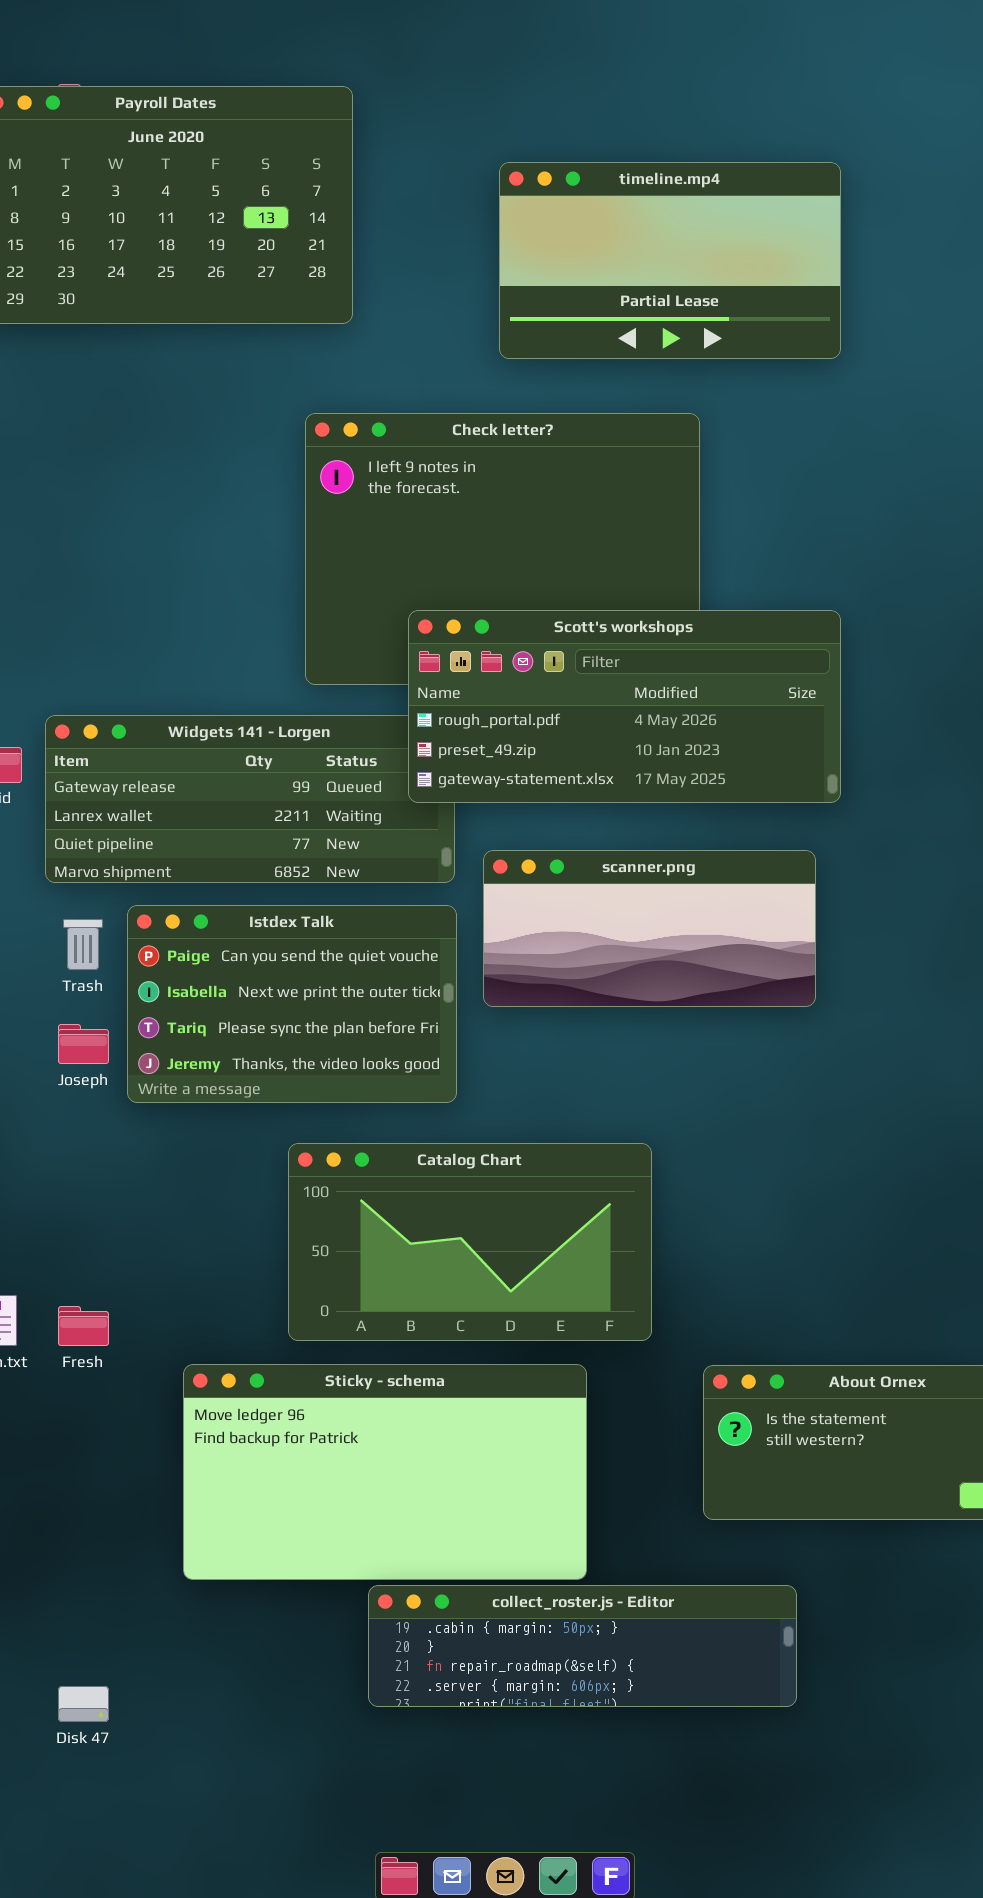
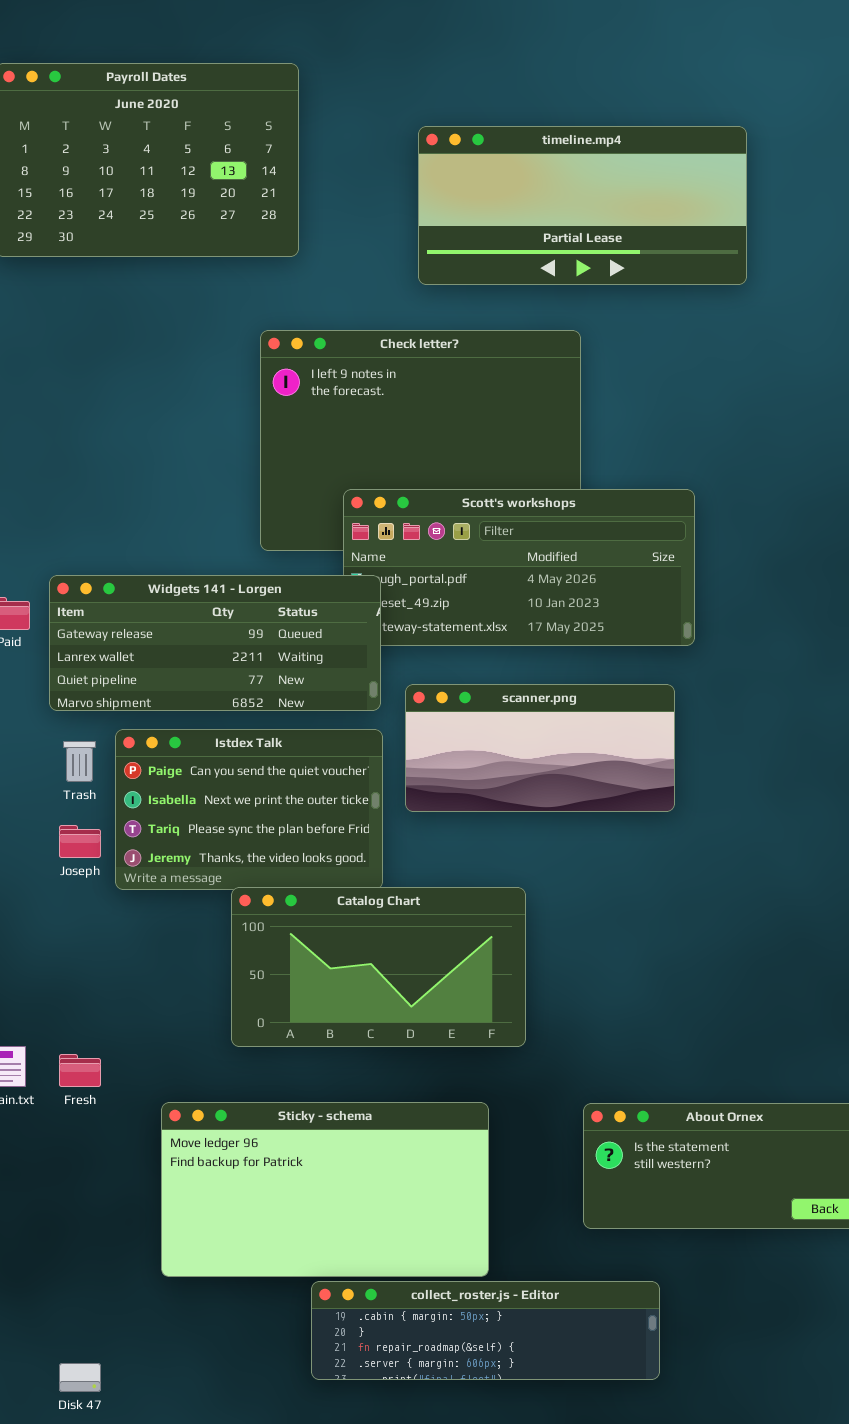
timeline.mp4: [499,162,841,359] -> [418,126,747,285], resized
Widgets 141 - Lorgen: [45,715,455,883] -> [49,575,381,711], raised
Catalog Chart: [288,1143,652,1341] -> [231,887,526,1047], moved

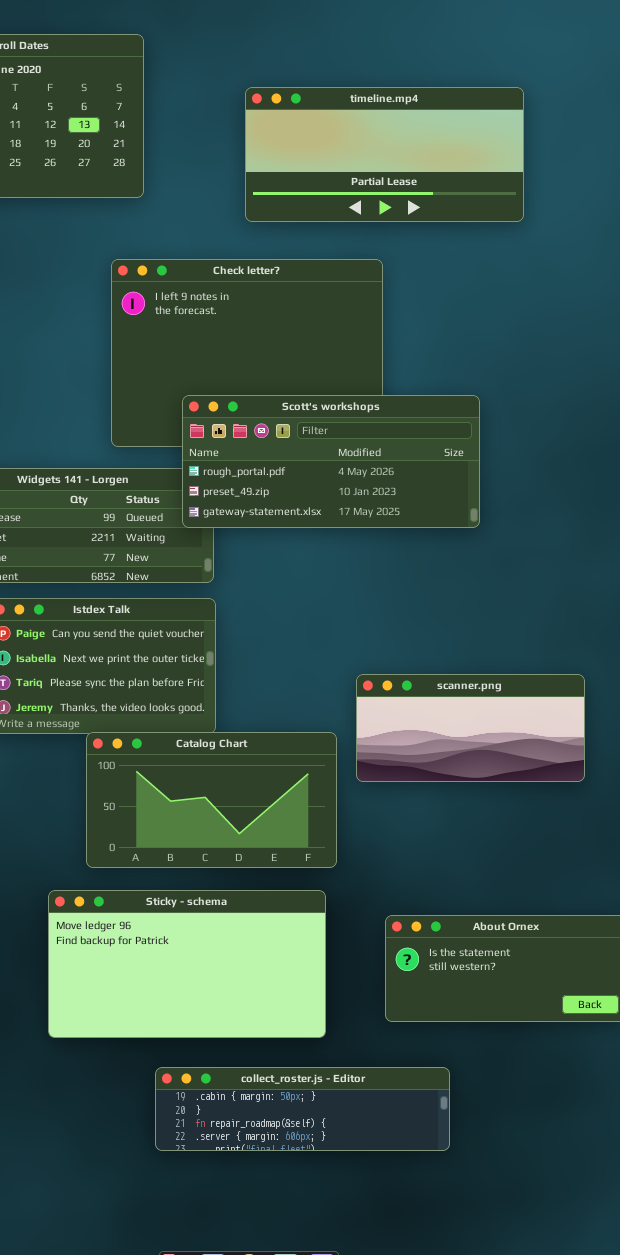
Scott's workshops: [343,489,695,646] -> [182,395,480,528], raised
scanner.png: [405,684,675,812] -> [356,674,585,782], moved
Sticky - schema: [161,1102,489,1277] -> [48,890,326,1038], moved

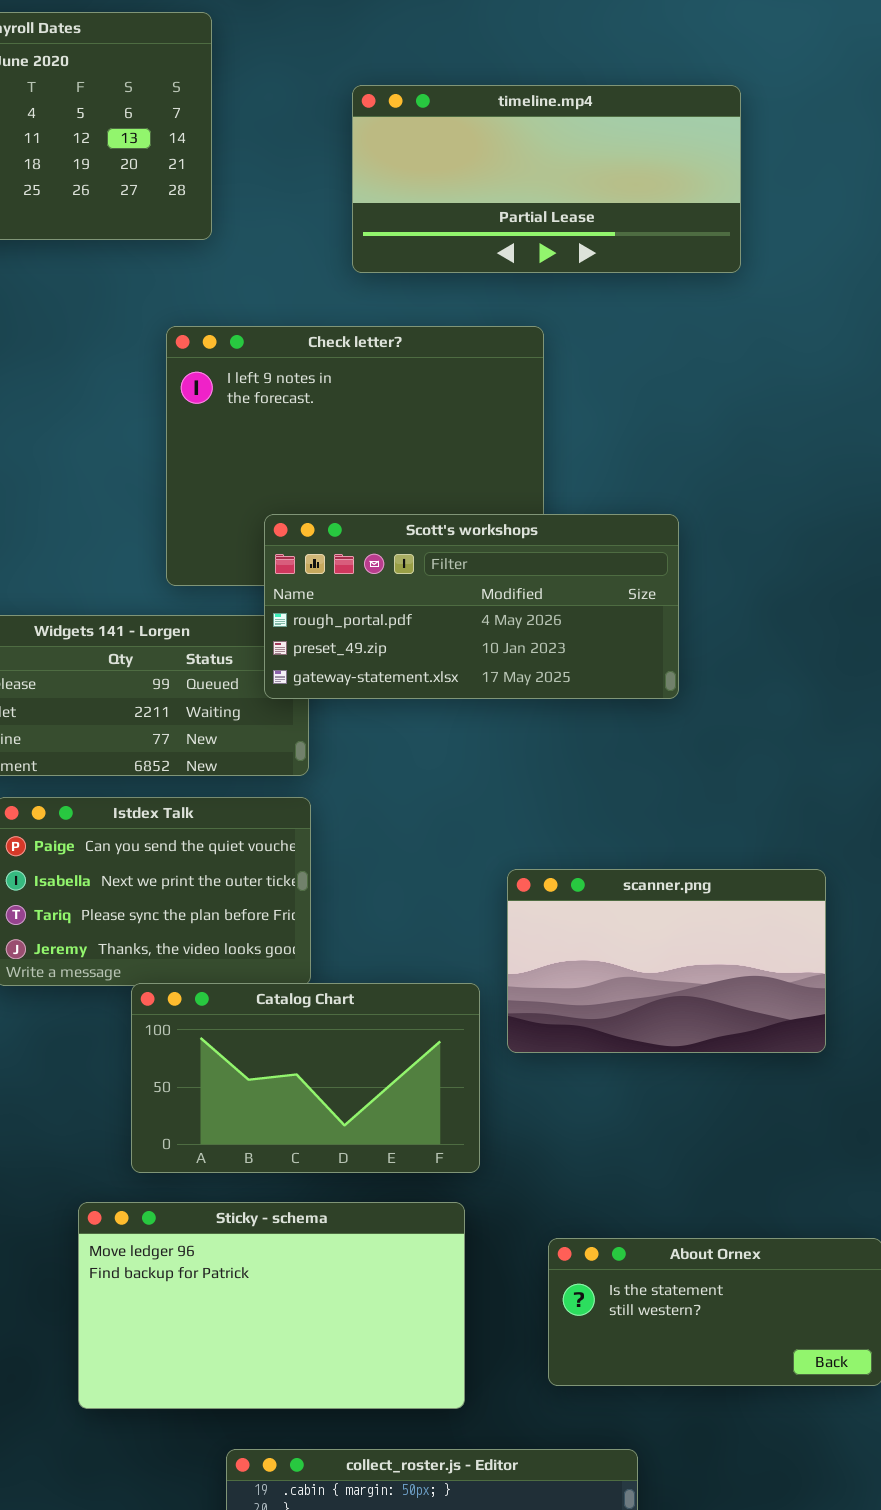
scanner.png: [356,674,585,782] -> [507,869,826,1053], resized

